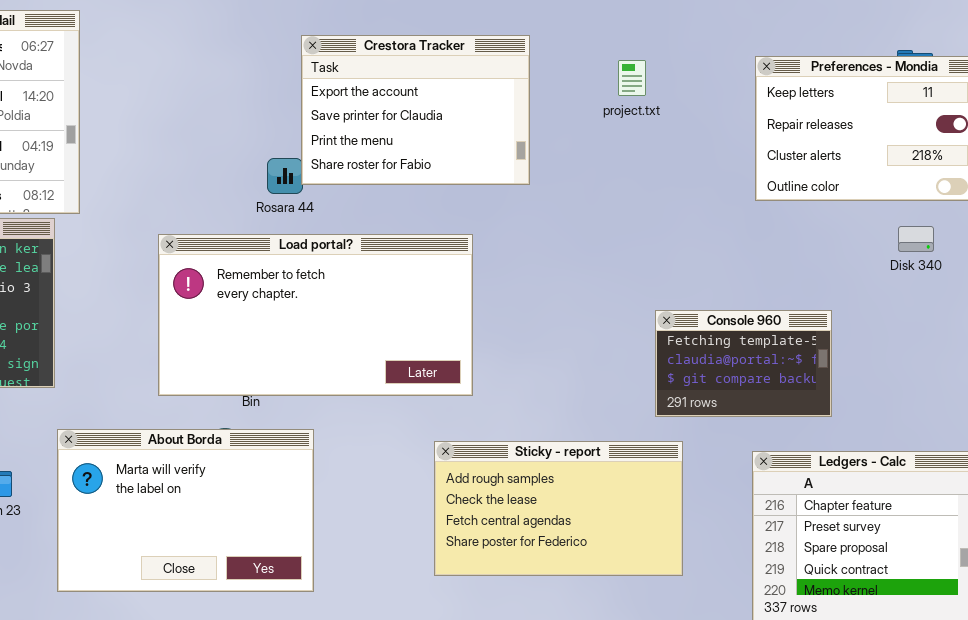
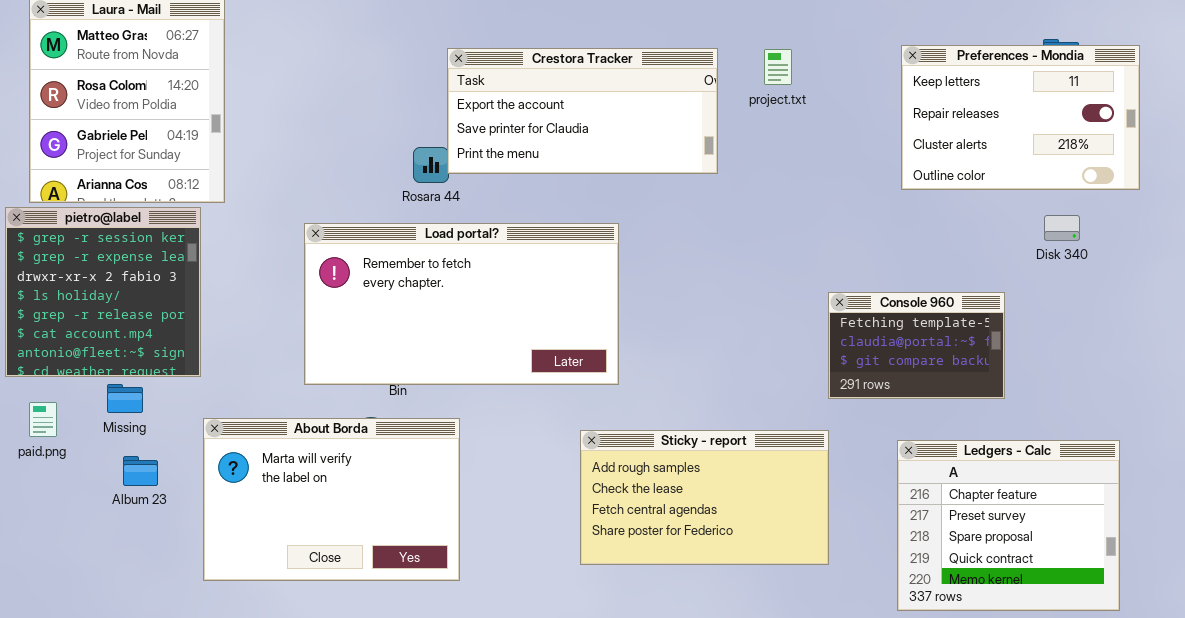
Crestora Tracker: [301,35,530,185] -> [447,48,718,174], resized
Console 960: [655,310,832,417] -> [828,292,1005,399], moved

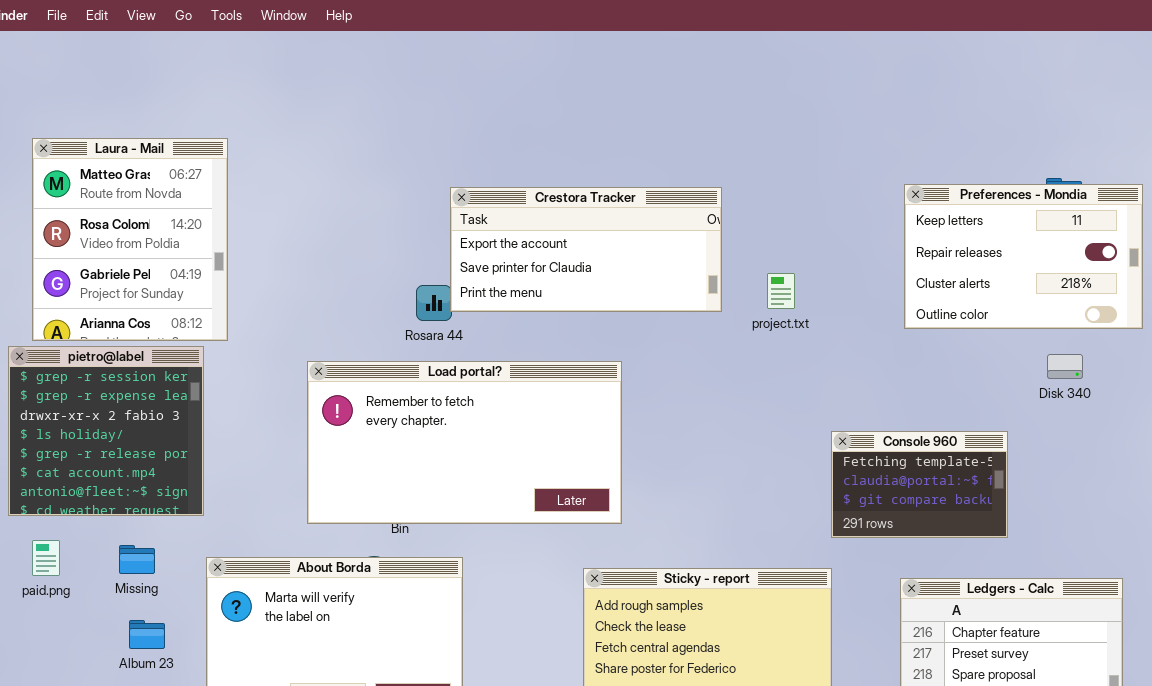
project.txt: [764,49,792,85] -> [767,273,795,309], moved
Missing: [107,384,143,413] -> [119,545,155,574], moved
Album 23: [123,456,158,486] -> [129,620,165,649], moved

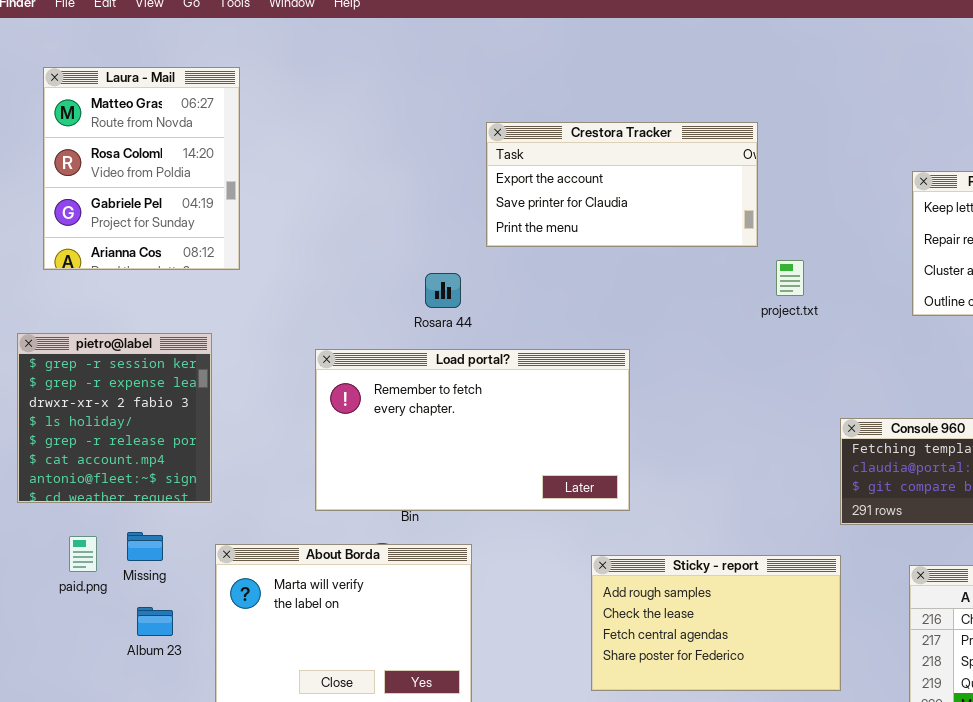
Laura - Mail: [32,138,228,341] -> [43,67,240,270], moved
Crestora Tracker: [450,187,722,312] -> [486,122,758,247], moved
paid.png: [32,540,60,576] -> [69,536,97,572], moved

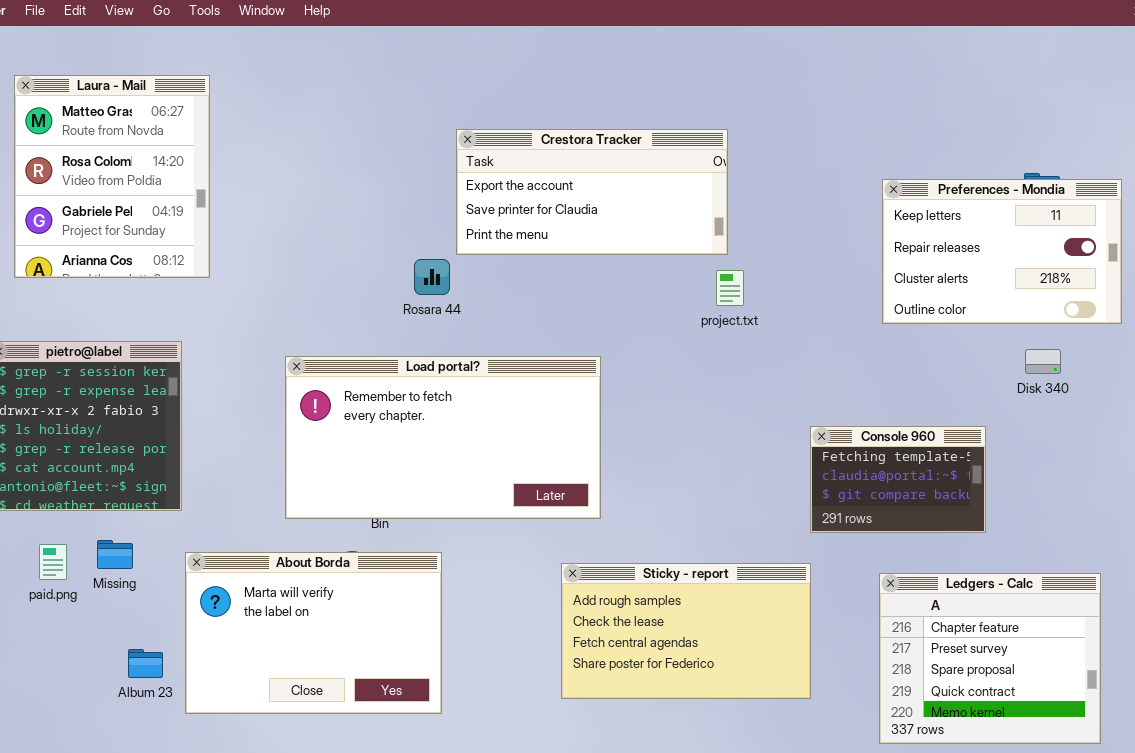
project.txt: [776,260,804,296] -> [716,270,744,306], moved
Rosara 44: [425,273,461,308] -> [414,259,450,295], moved
Album 23: [137,607,173,636] -> [128,649,163,678], moved

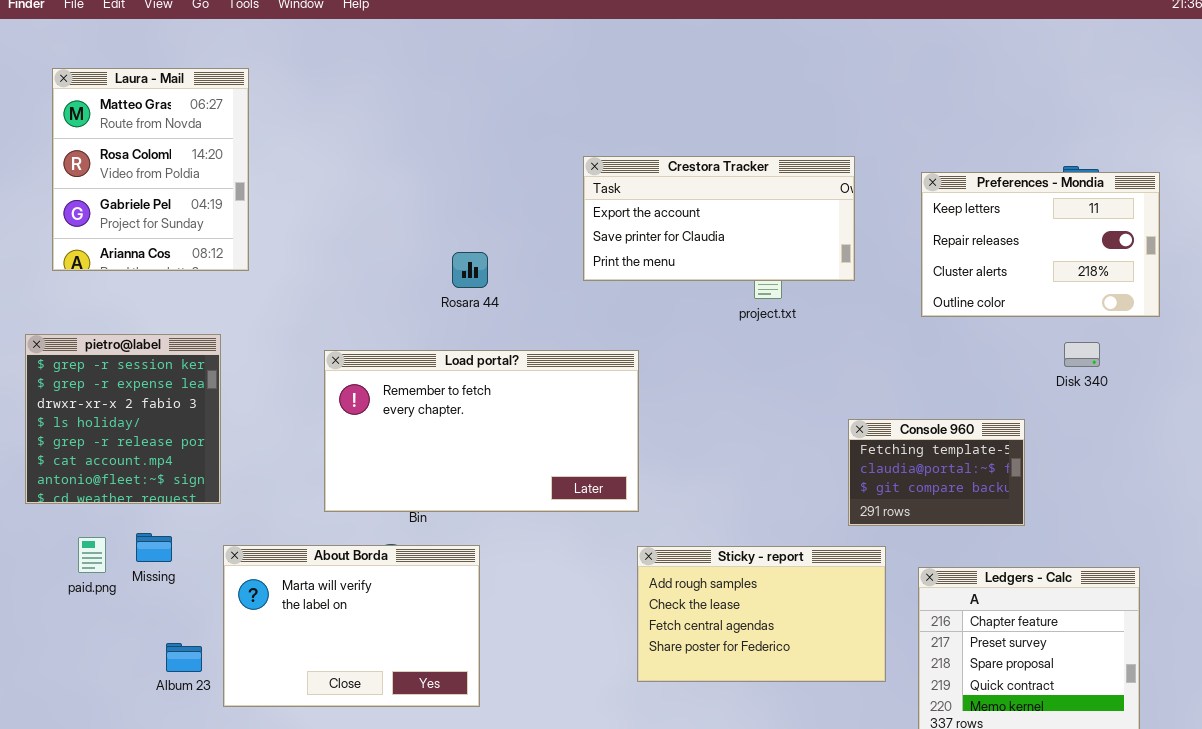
Crestora Tracker: [456,129,728,255] -> [583,156,855,281], moved
Sticky - report: [561,563,811,699] -> [637,546,886,682], moved

